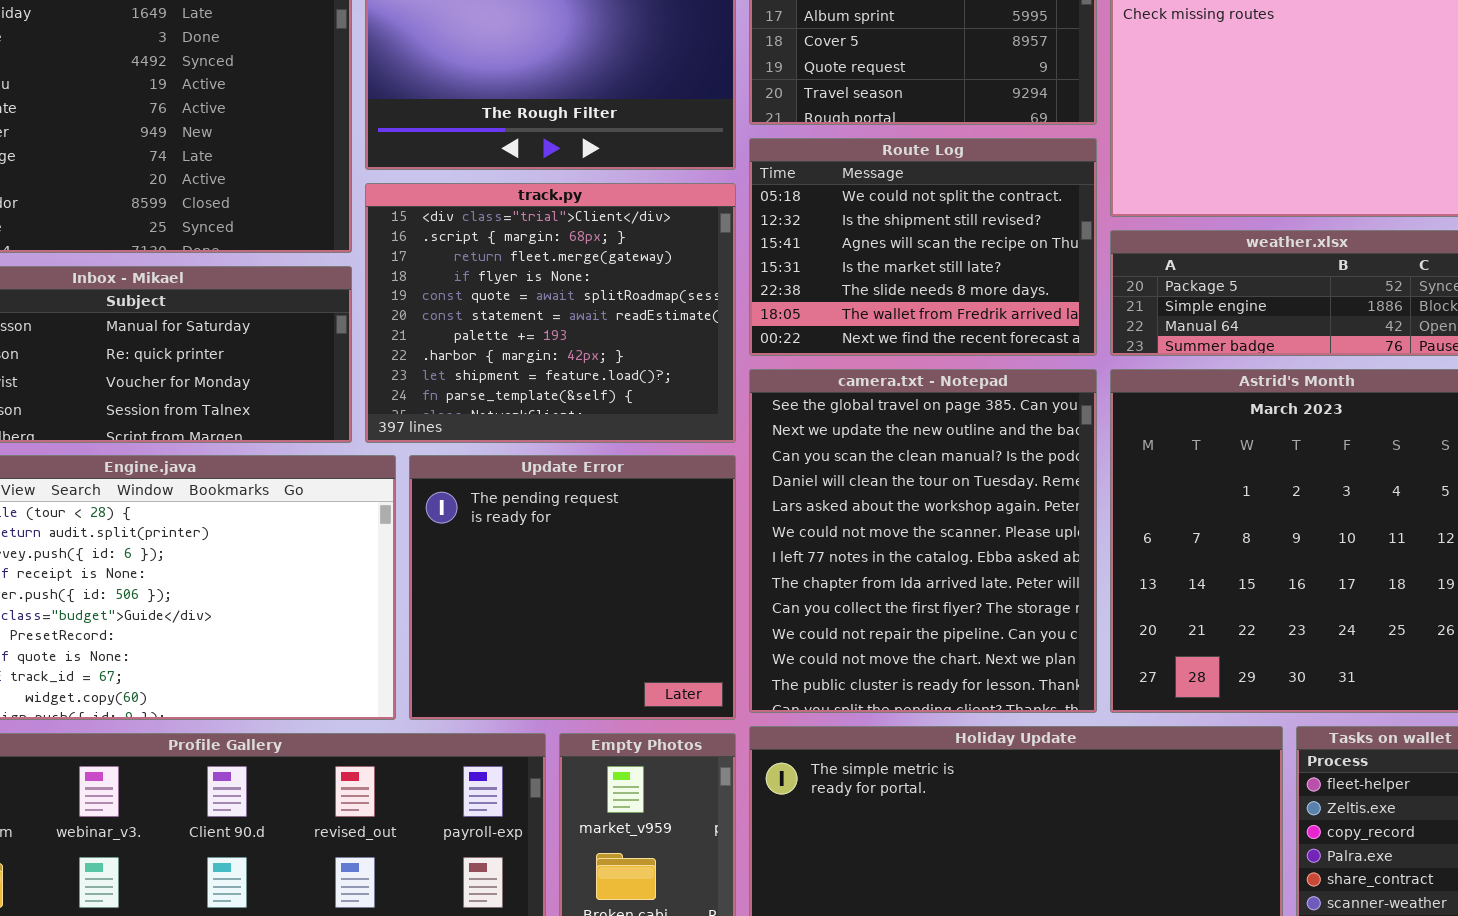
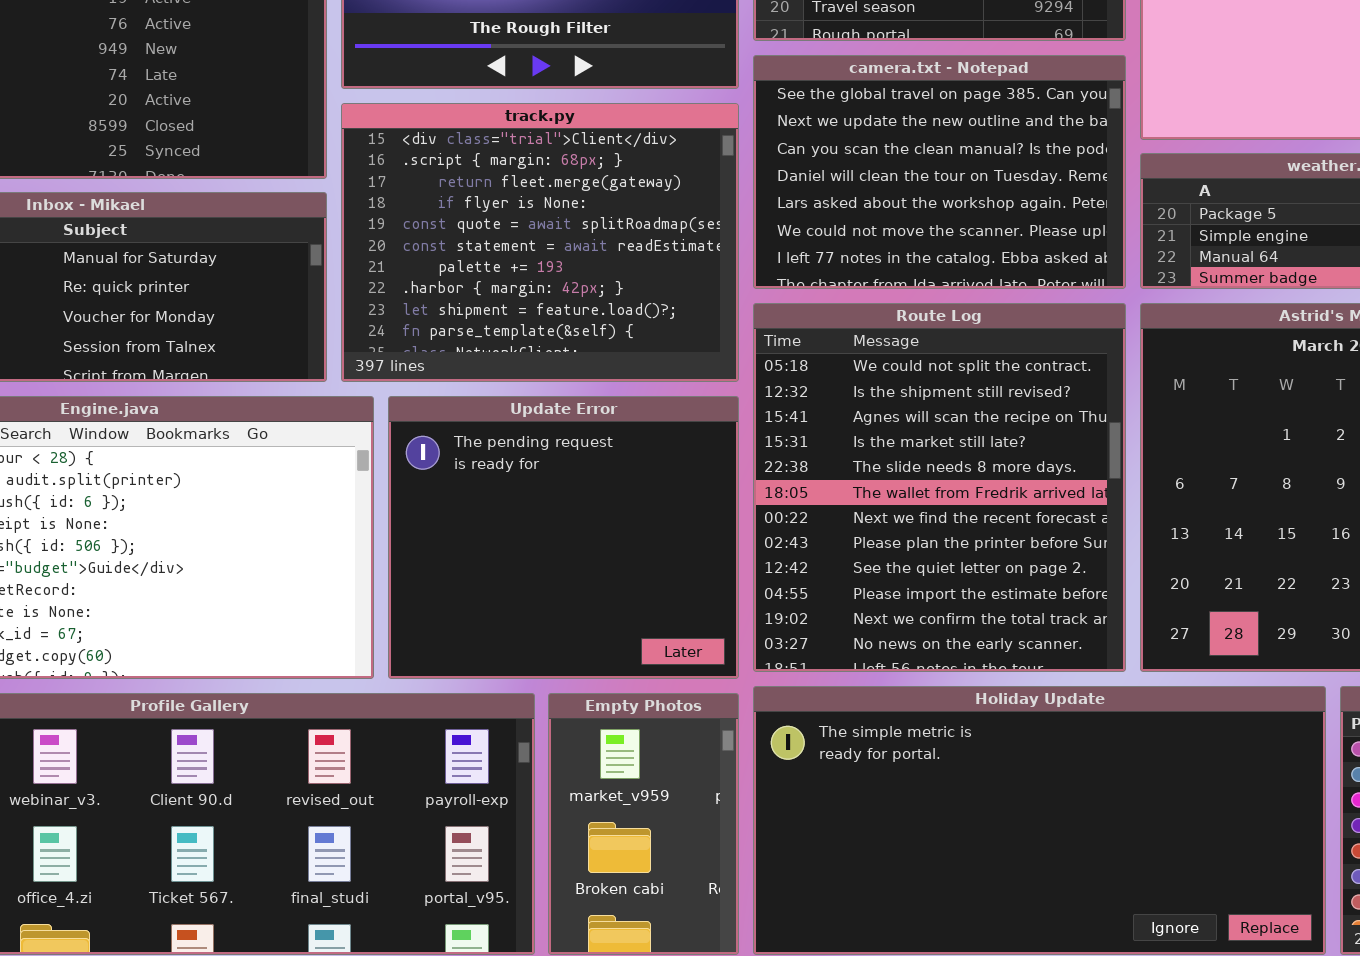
Route Log: [749,138,1097,356] -> [753,303,1126,672], moved, resized
camera.txt - Notepad: [749,369,1097,713] -> [753,55,1126,289], moved, resized

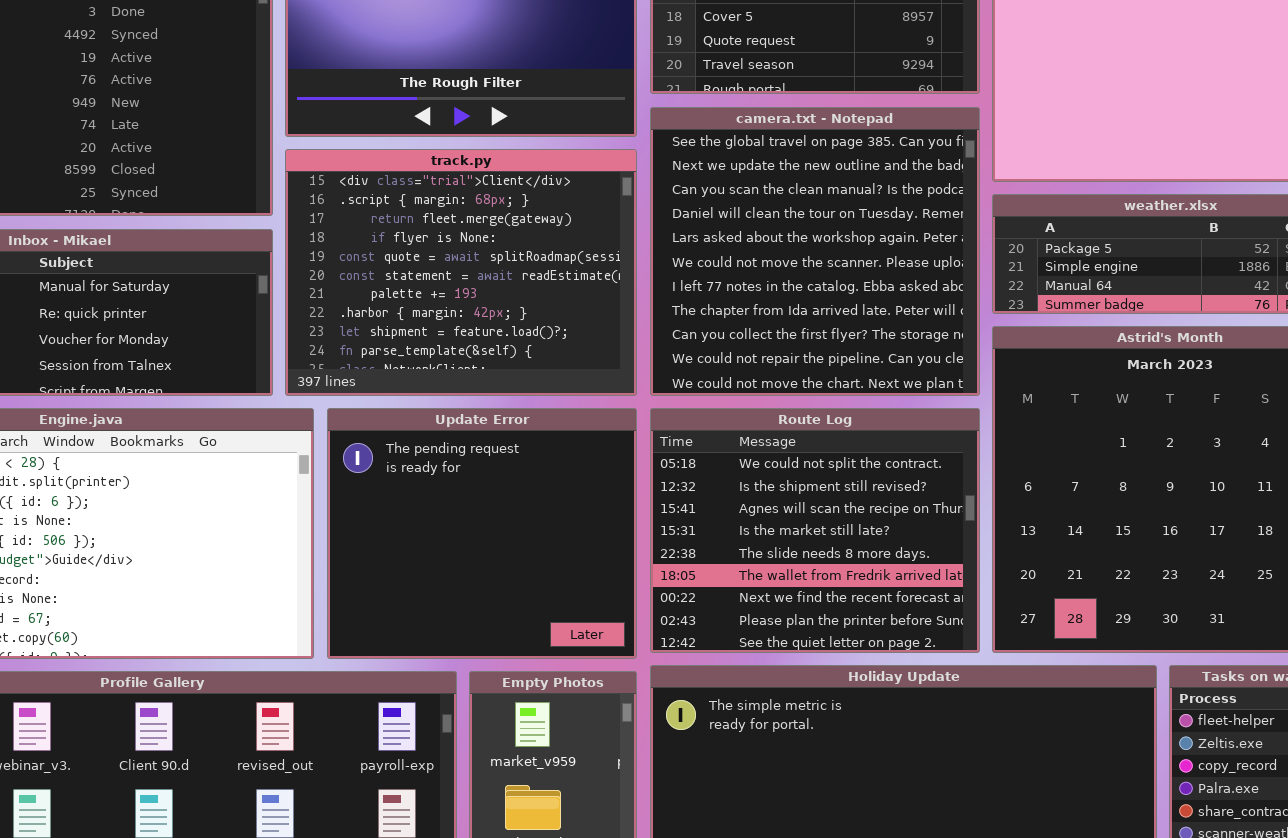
camera.txt - Notepad: [753,55,1126,289] -> [650,107,980,396], resized
Route Log: [753,303,1126,672] -> [650,408,980,653], resized

